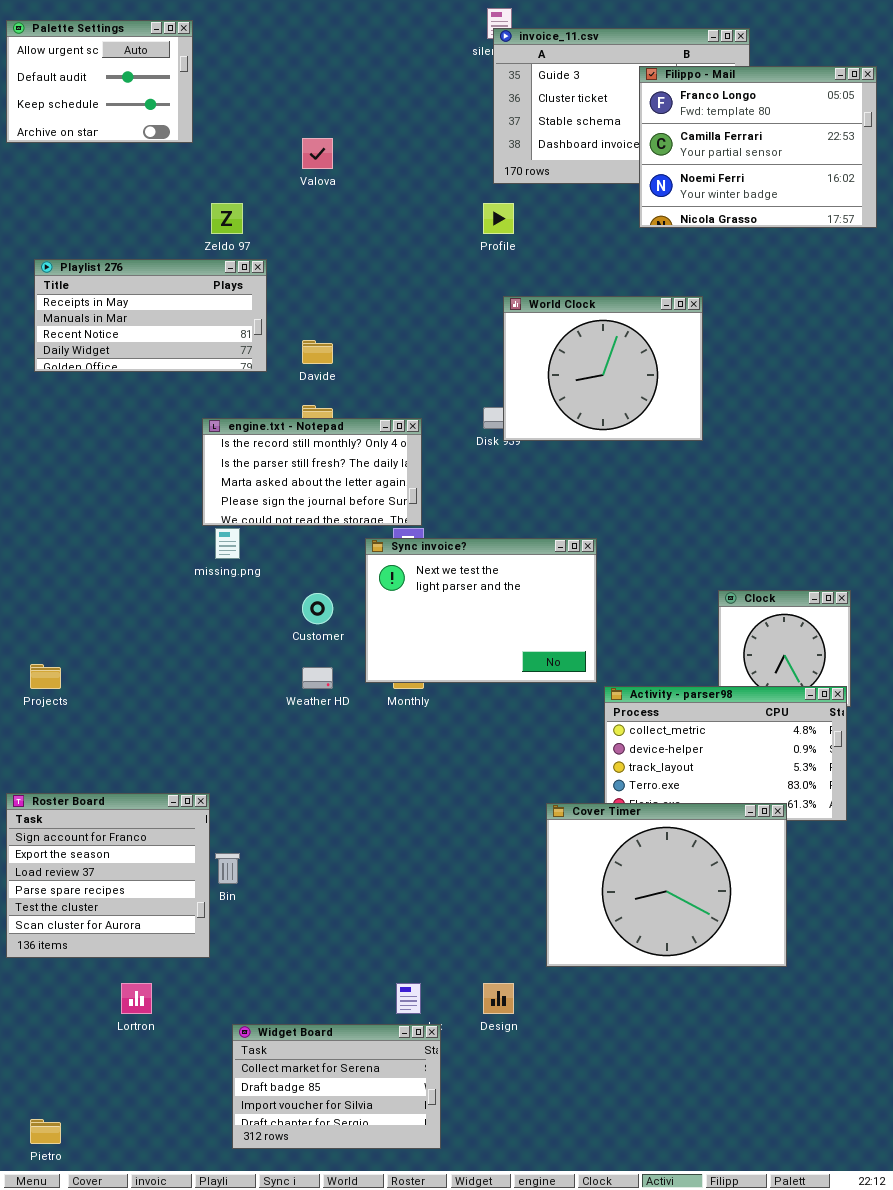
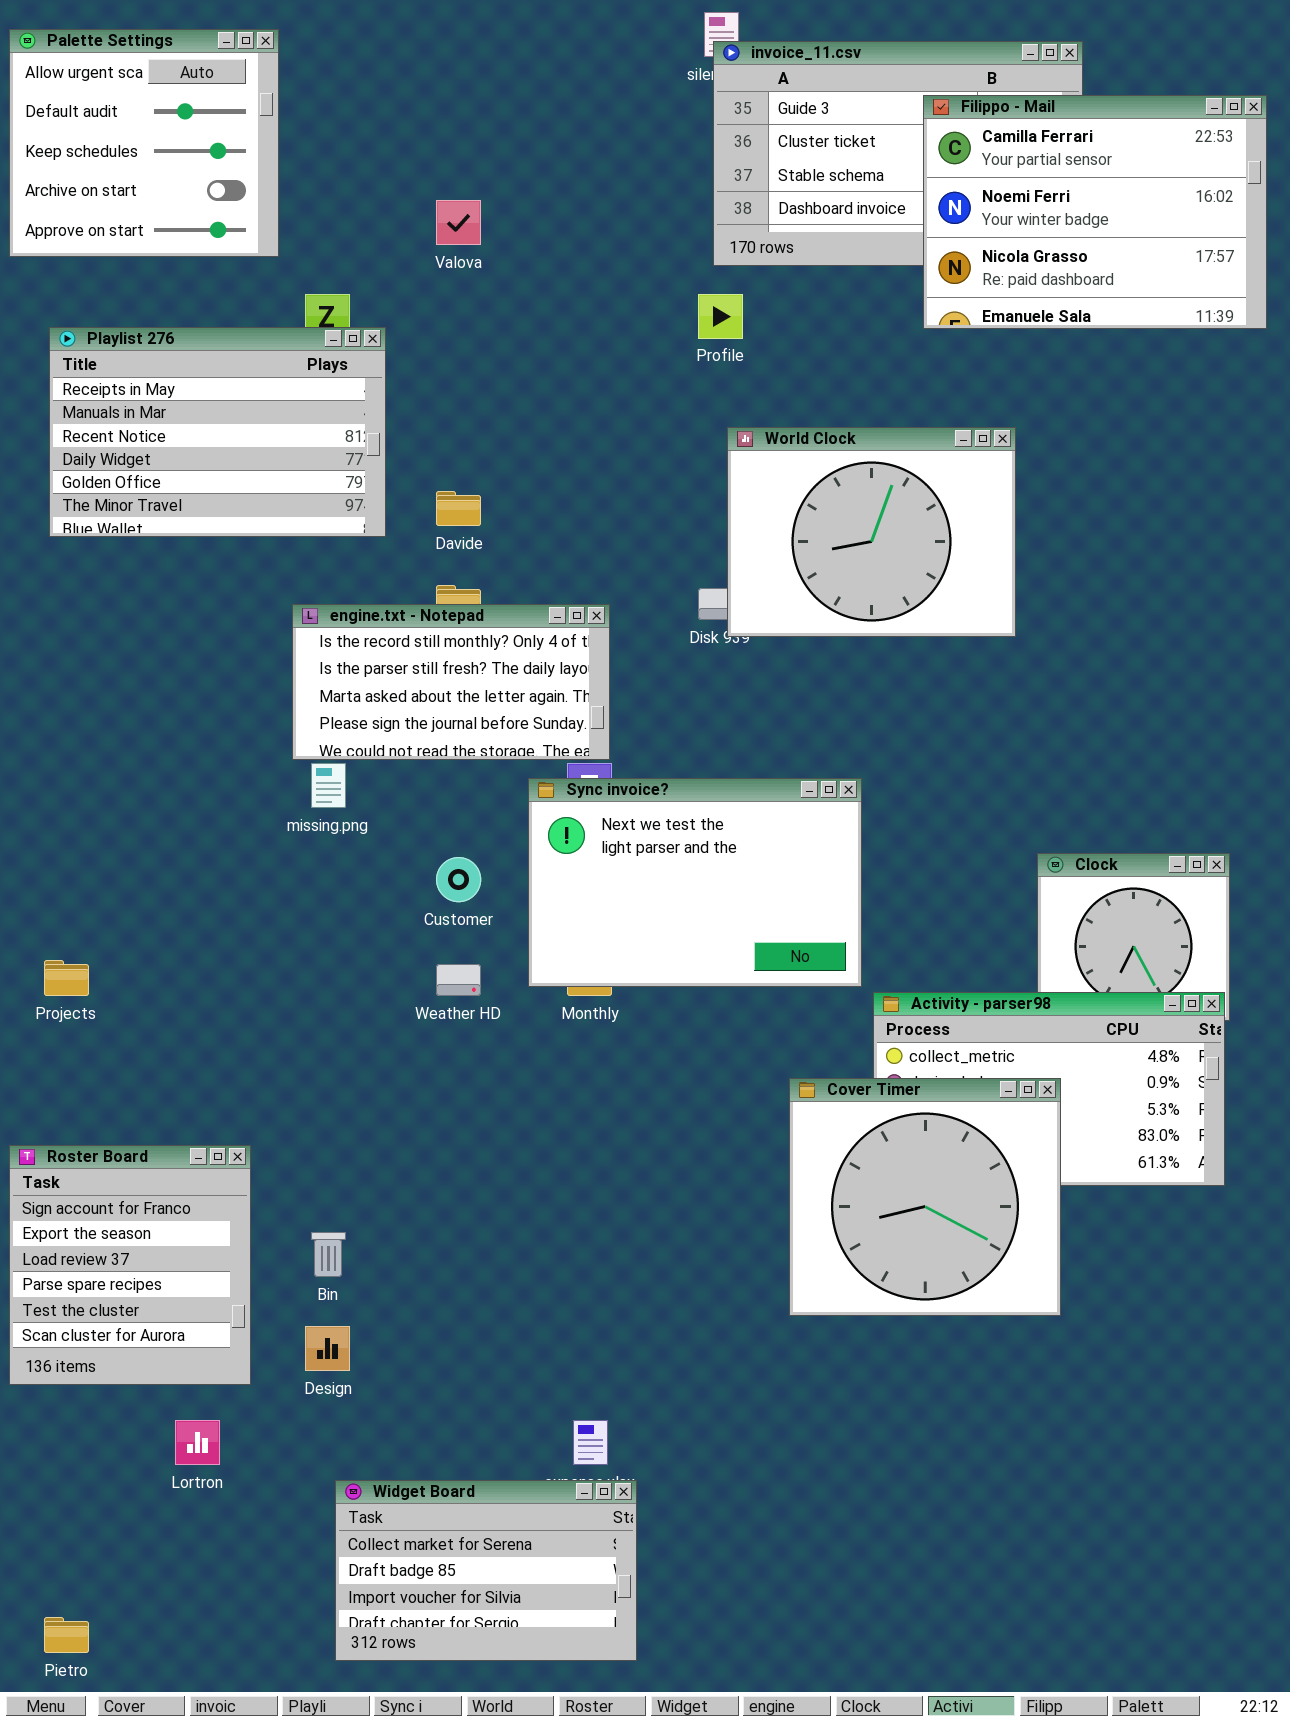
Palette Settings: [6,20,193,143] -> [9,29,279,257], resized
Filippo - Mail: [639,66,877,228] -> [923,95,1267,329], scrolled down 1 row
Playlist 276: [34,259,267,372] -> [49,327,386,537], resized
Roster Board: [6,793,210,958] -> [9,1145,251,1385], resized
Cover Timer: [546,803,787,967] -> [789,1078,1061,1316], moved, resized
Design: [483,983,514,1014] -> [305,1326,350,1371], moved

